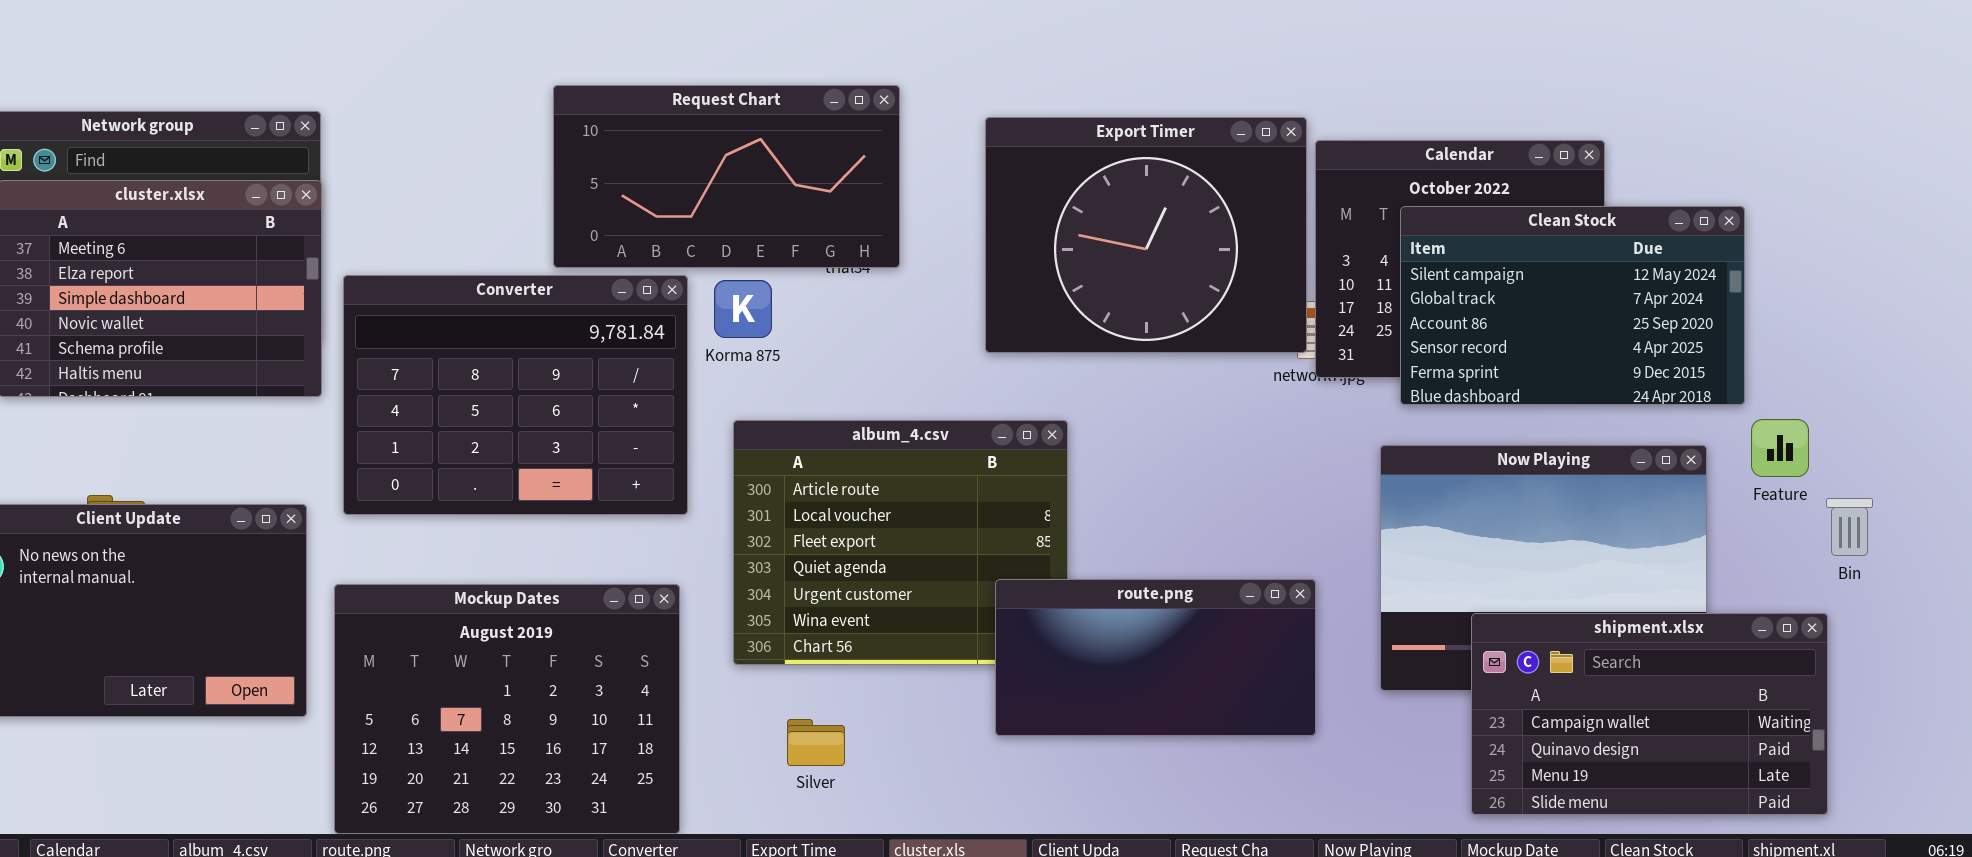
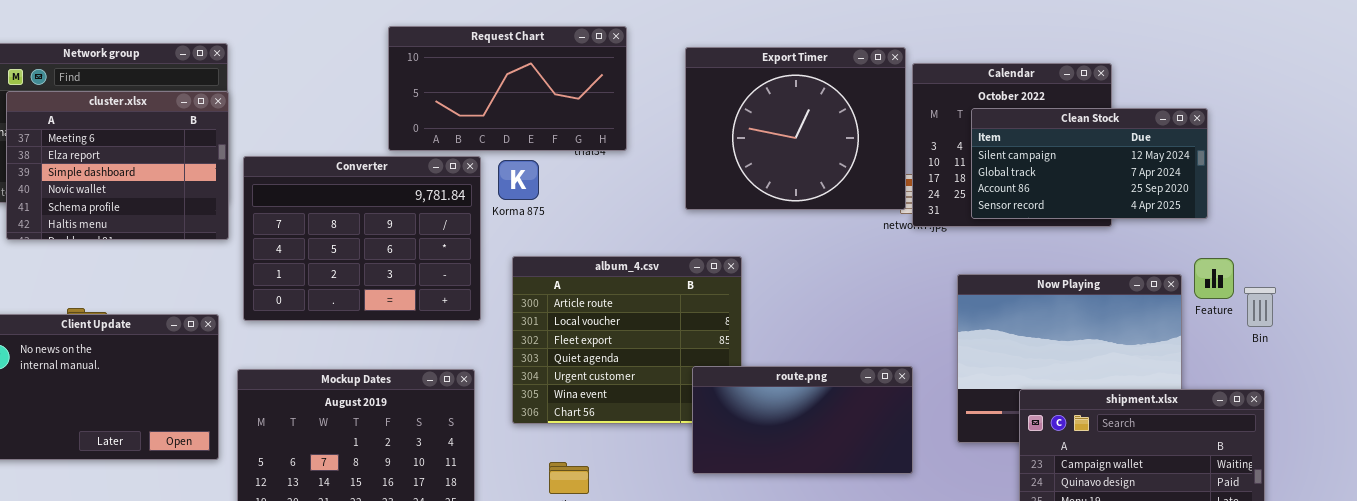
Clean Stock: [1400,206,1745,405] -> [971,108,1208,219], resized
Feature: [1751,419,1809,477] -> [1194,258,1234,299], moved
Bin: [1826,498,1873,556] -> [1244,287,1276,327], moved

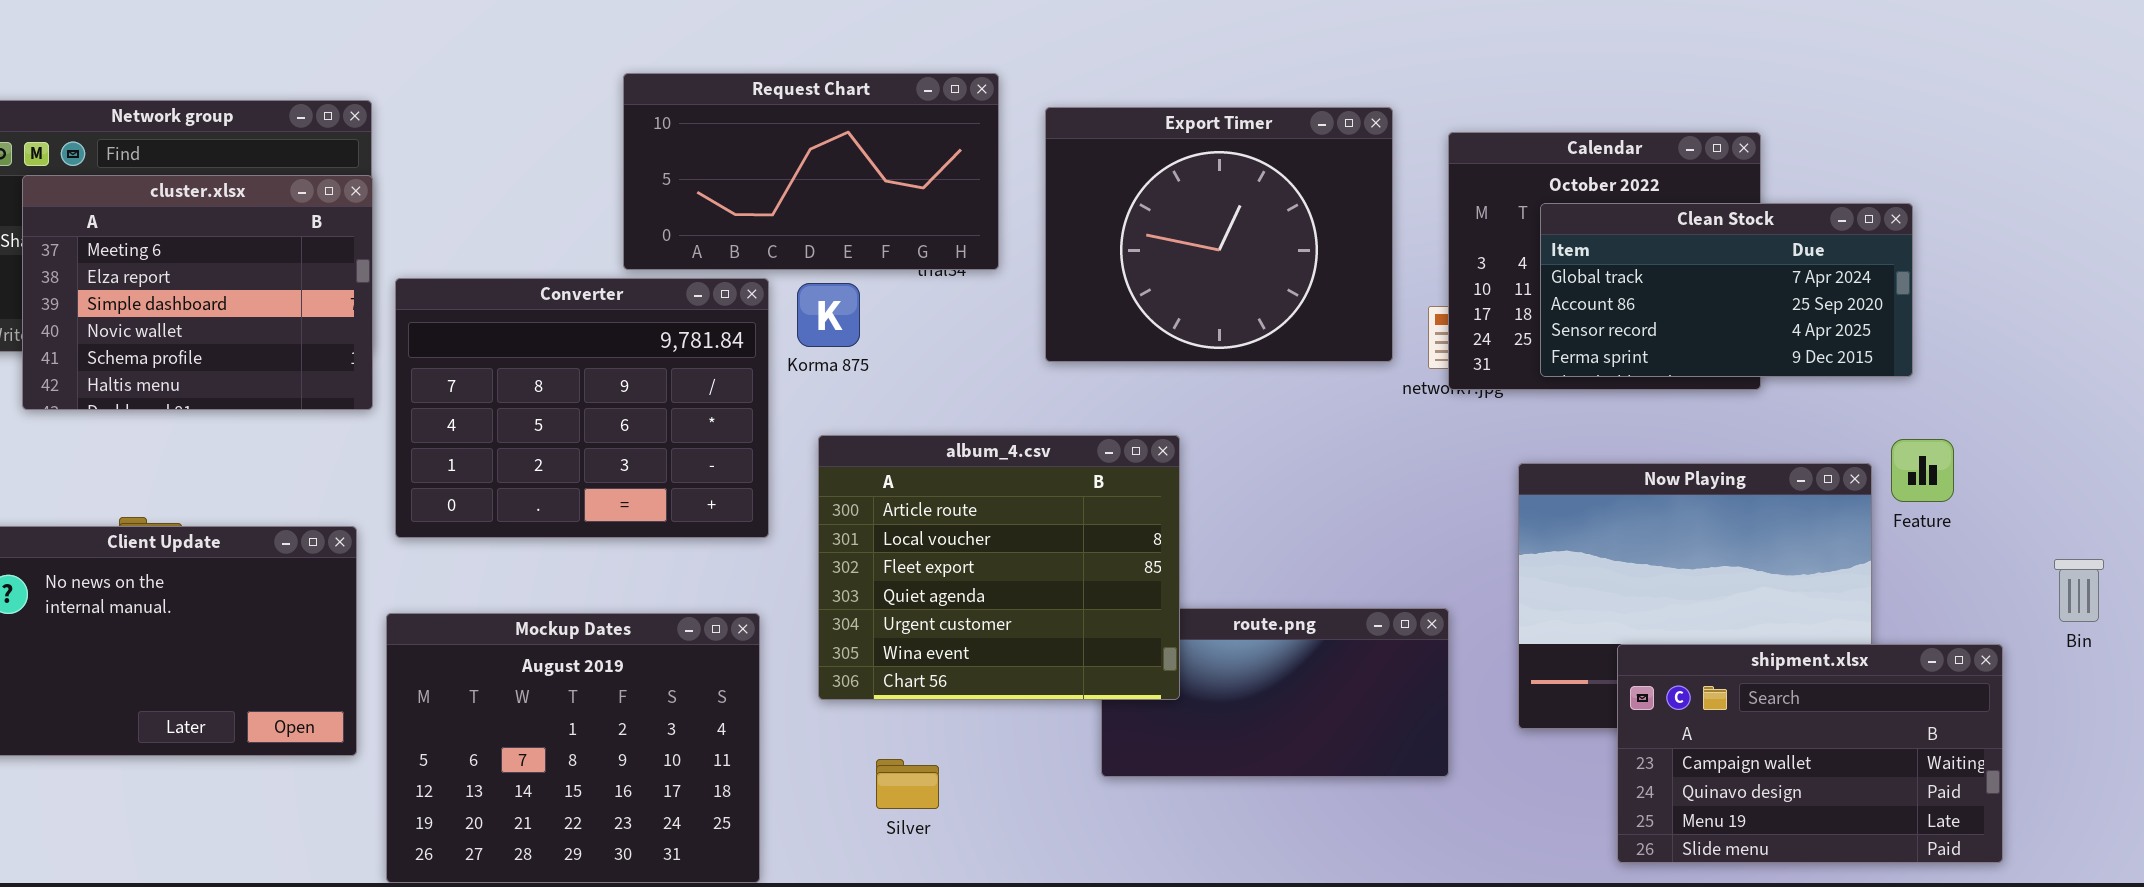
Export Timer: [685,47,906,210] -> [1045,107,1393,362], moved
Clean Stock: [971,108,1208,219] -> [1540,203,1913,377], scrolled down 1 row
album_4.csv: [512,256,742,424] -> [818,435,1180,700], raised
Bin: [1244,287,1276,327] -> [2054,559,2104,622], moved

